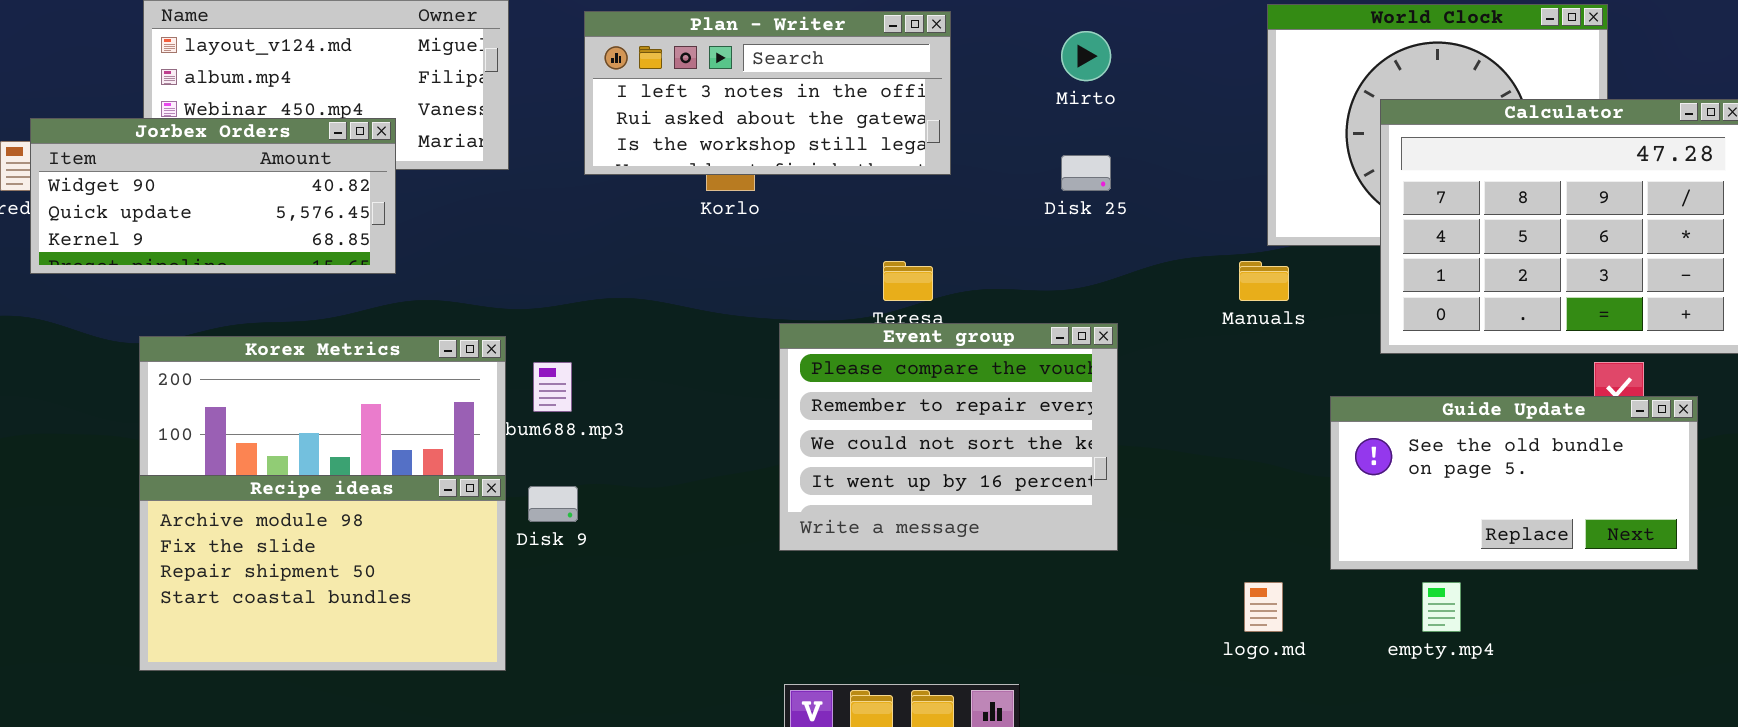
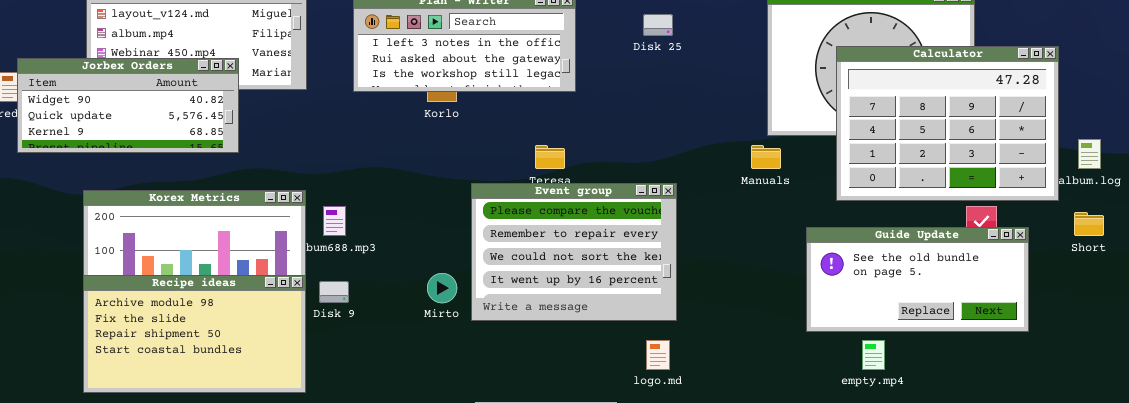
Mirto: [1061,31,1111,81] -> [427,273,457,303], moved
Disk 25: [1061,155,1111,191] -> [643,14,673,36], moved
logo.md: [1244,582,1283,632] -> [646,340,670,370], moved

